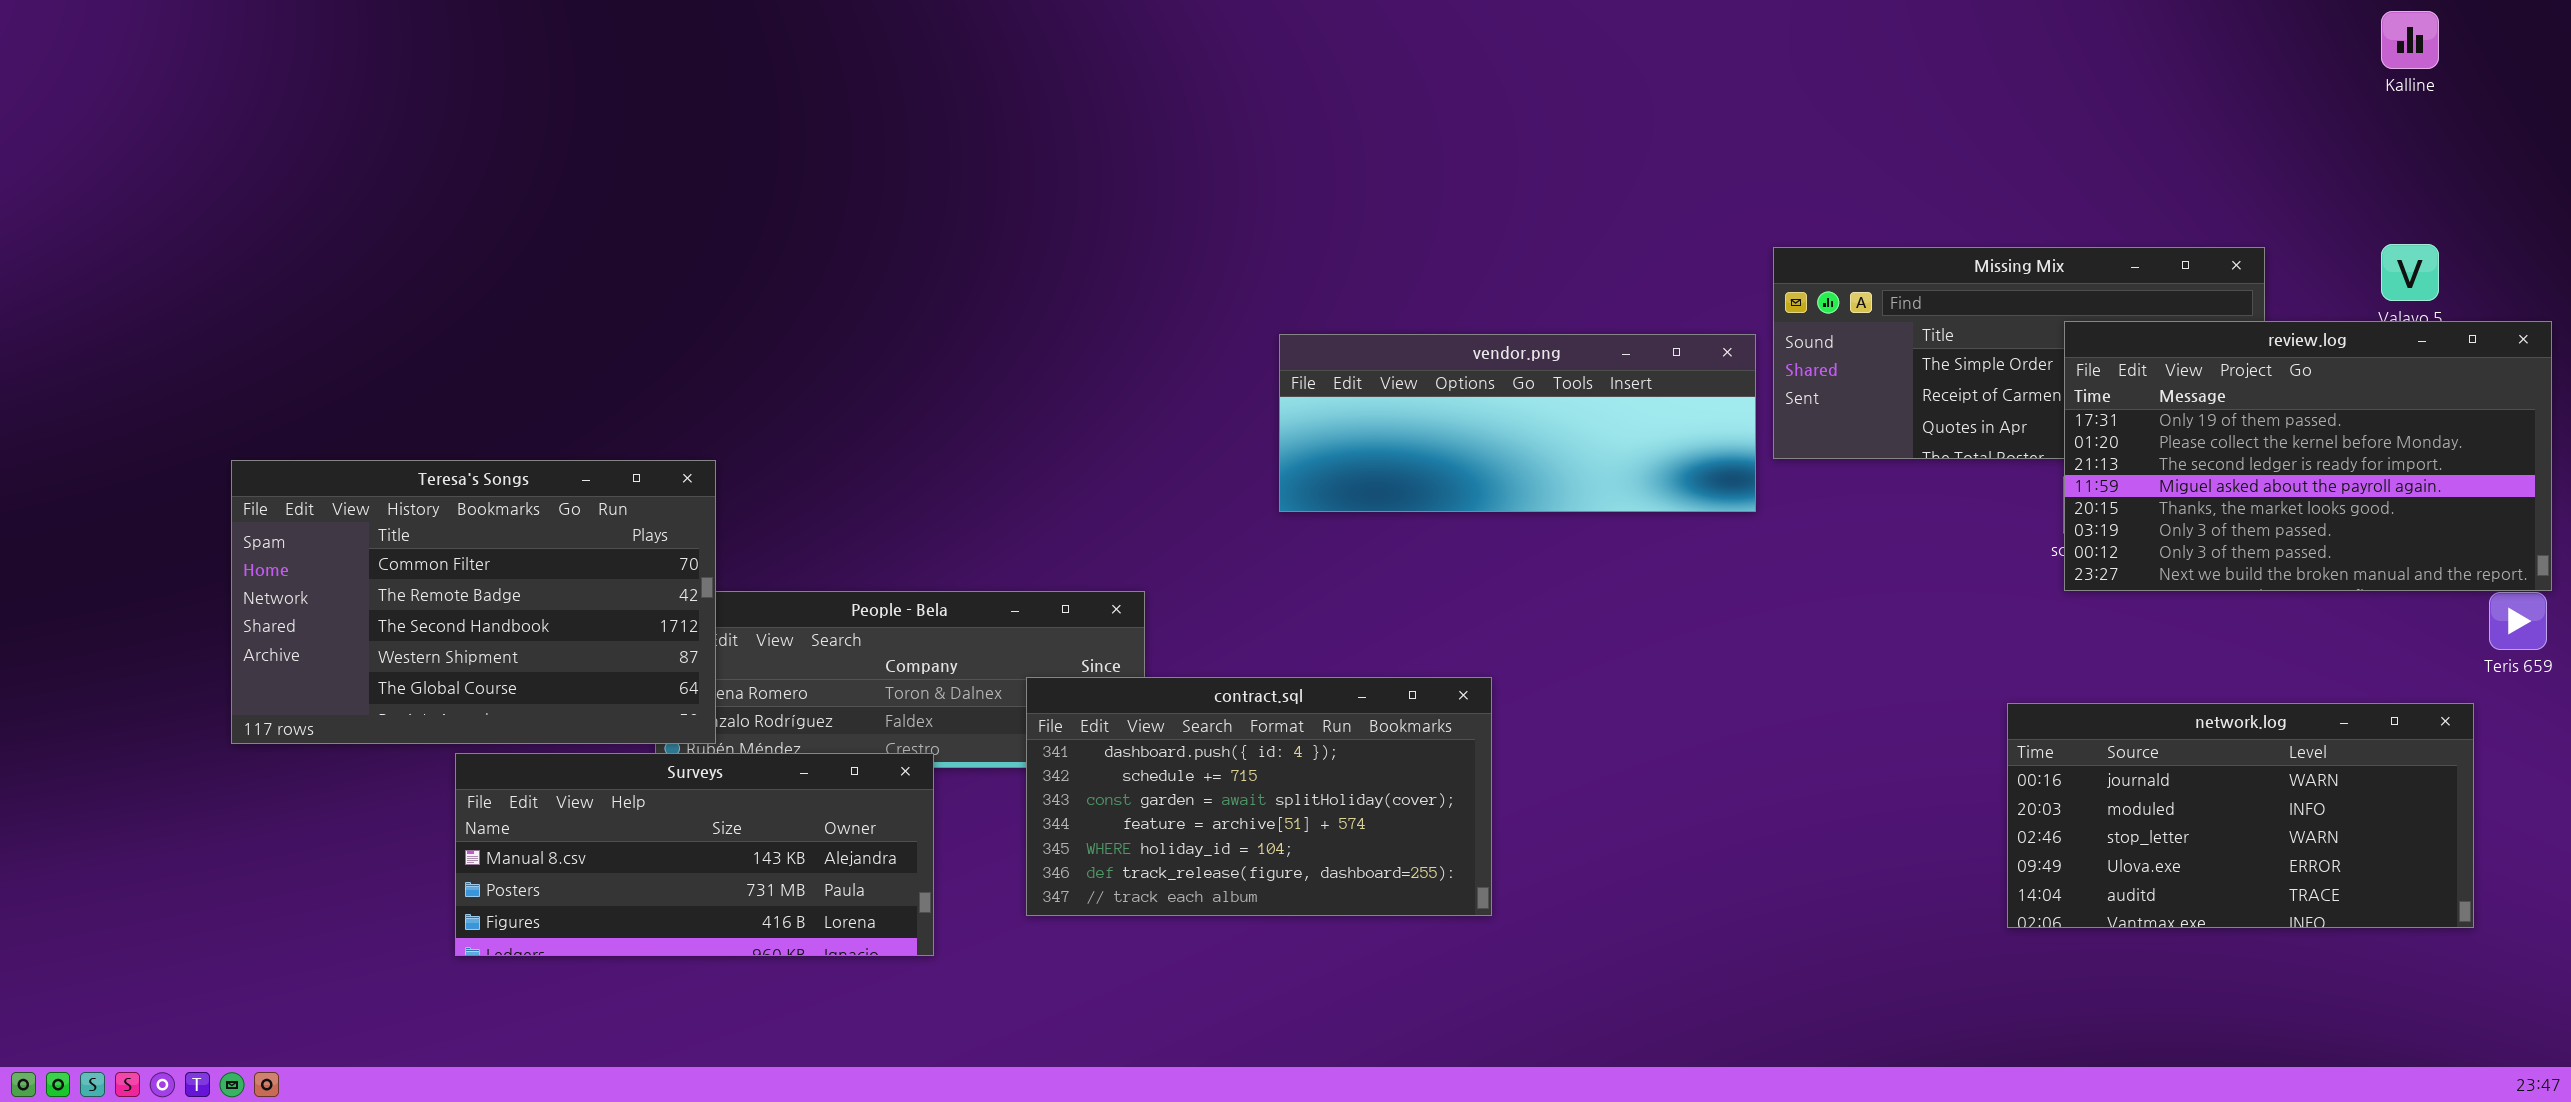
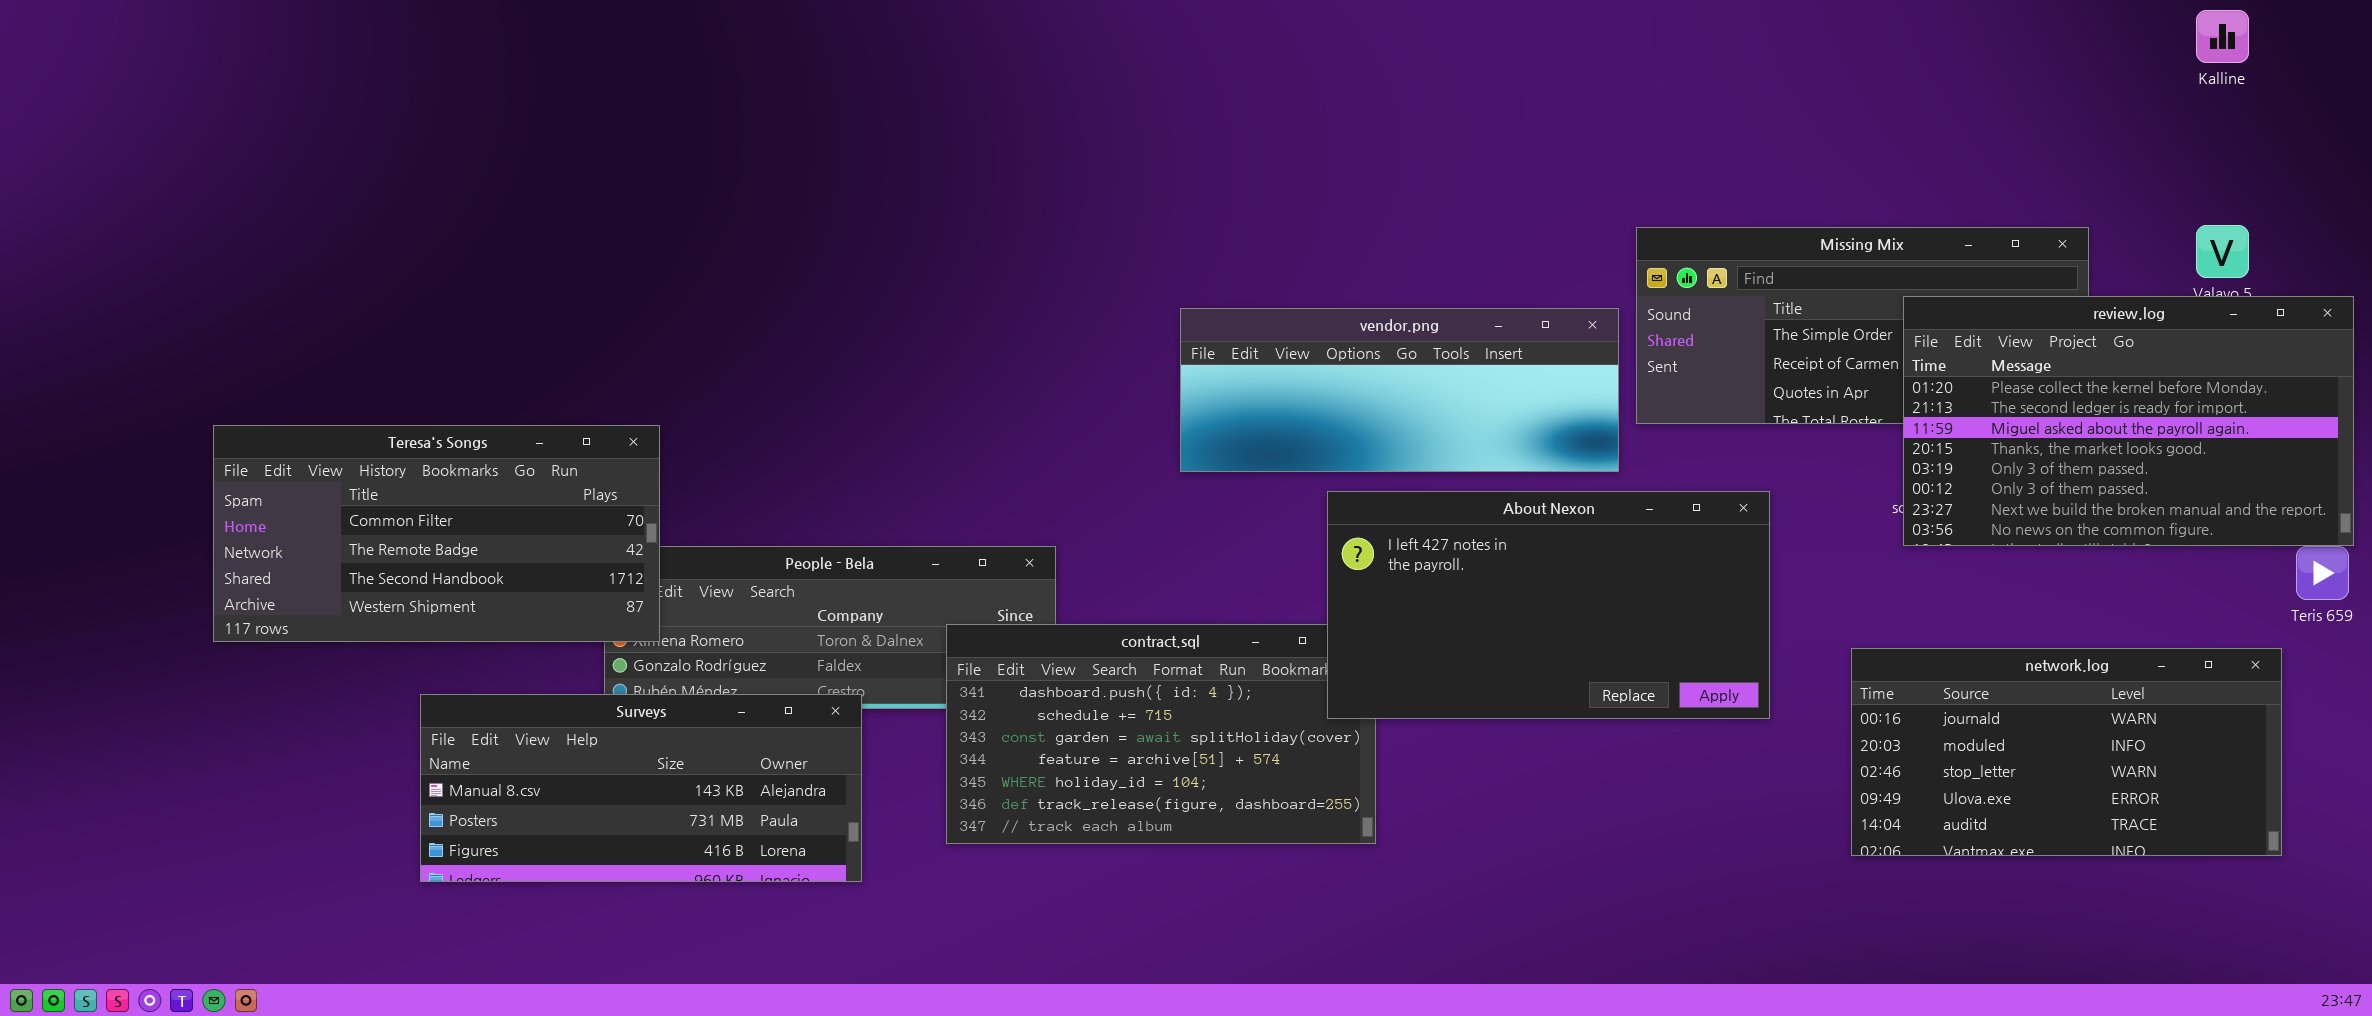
review.log: [2064,321,2552,591] -> [1903,296,2354,546], scrolled down 1 row
Teresa's Songs: [231,460,716,744] -> [213,425,660,642], resized
About Nexon: none -> [1327,491,1770,719], opened

